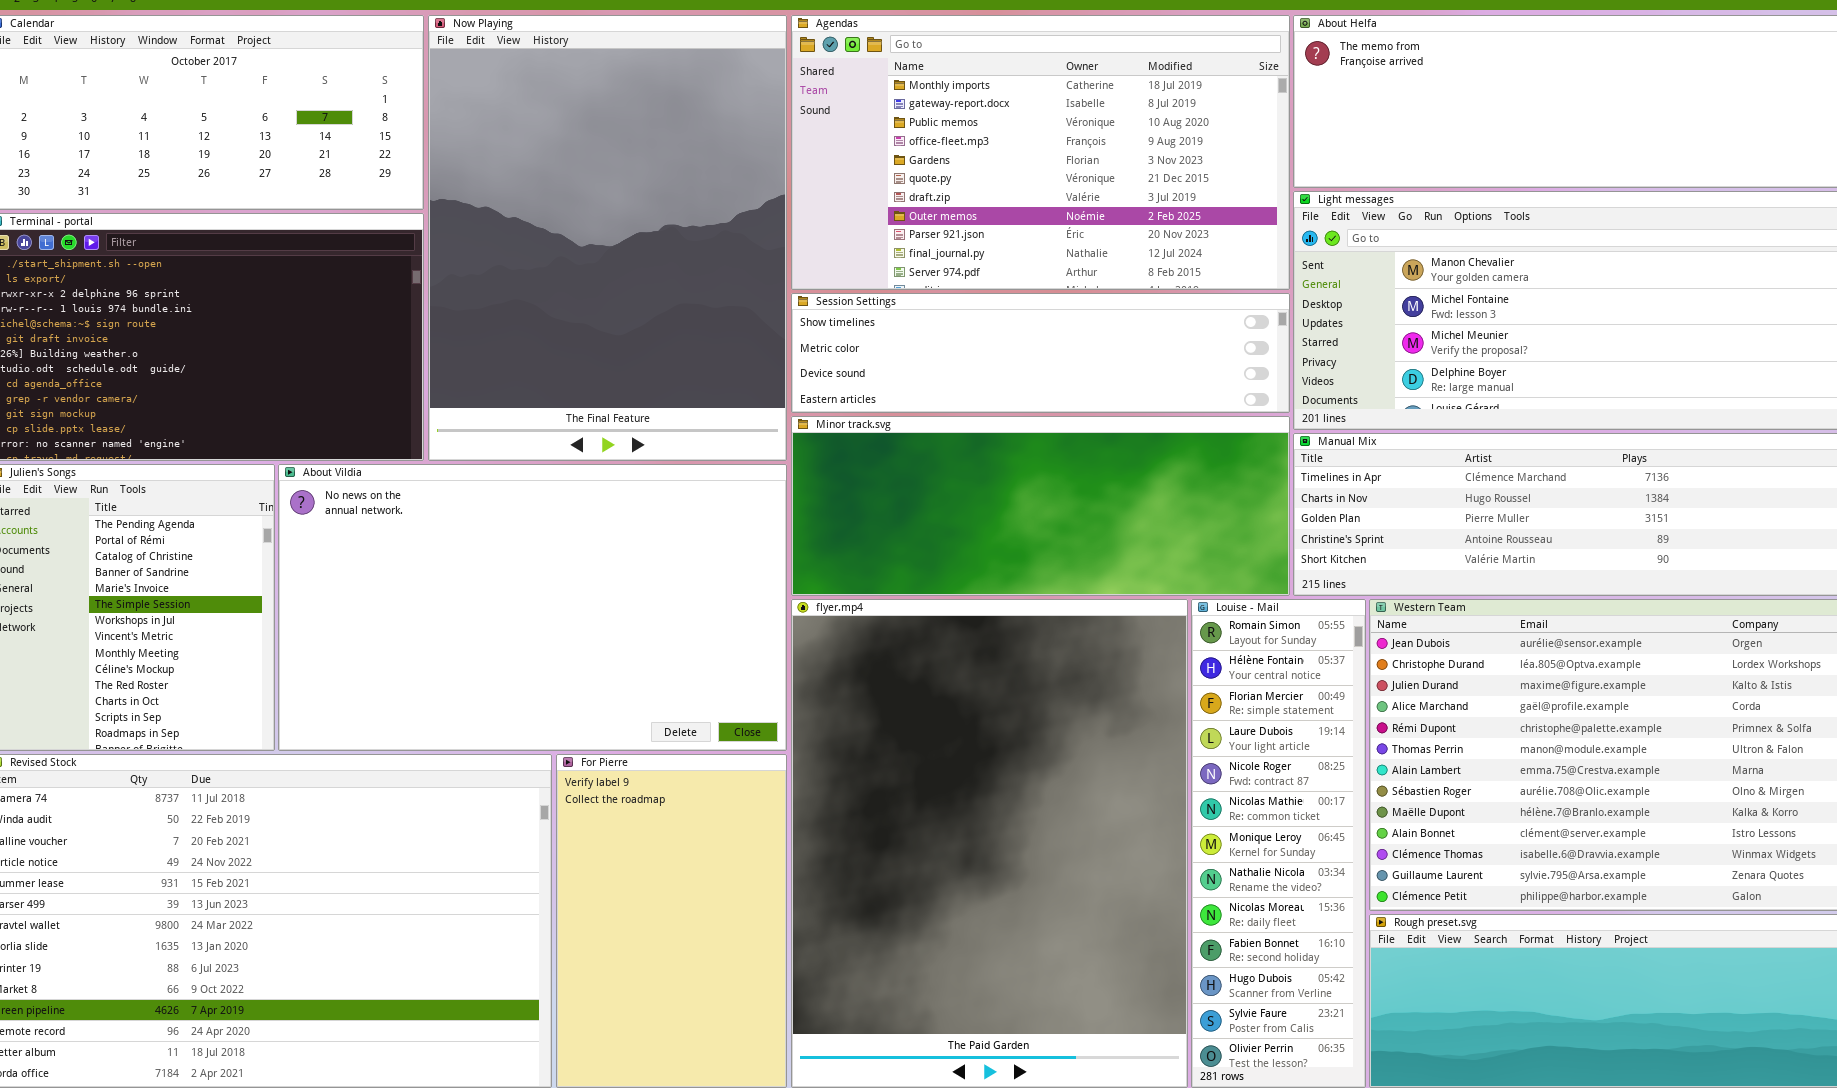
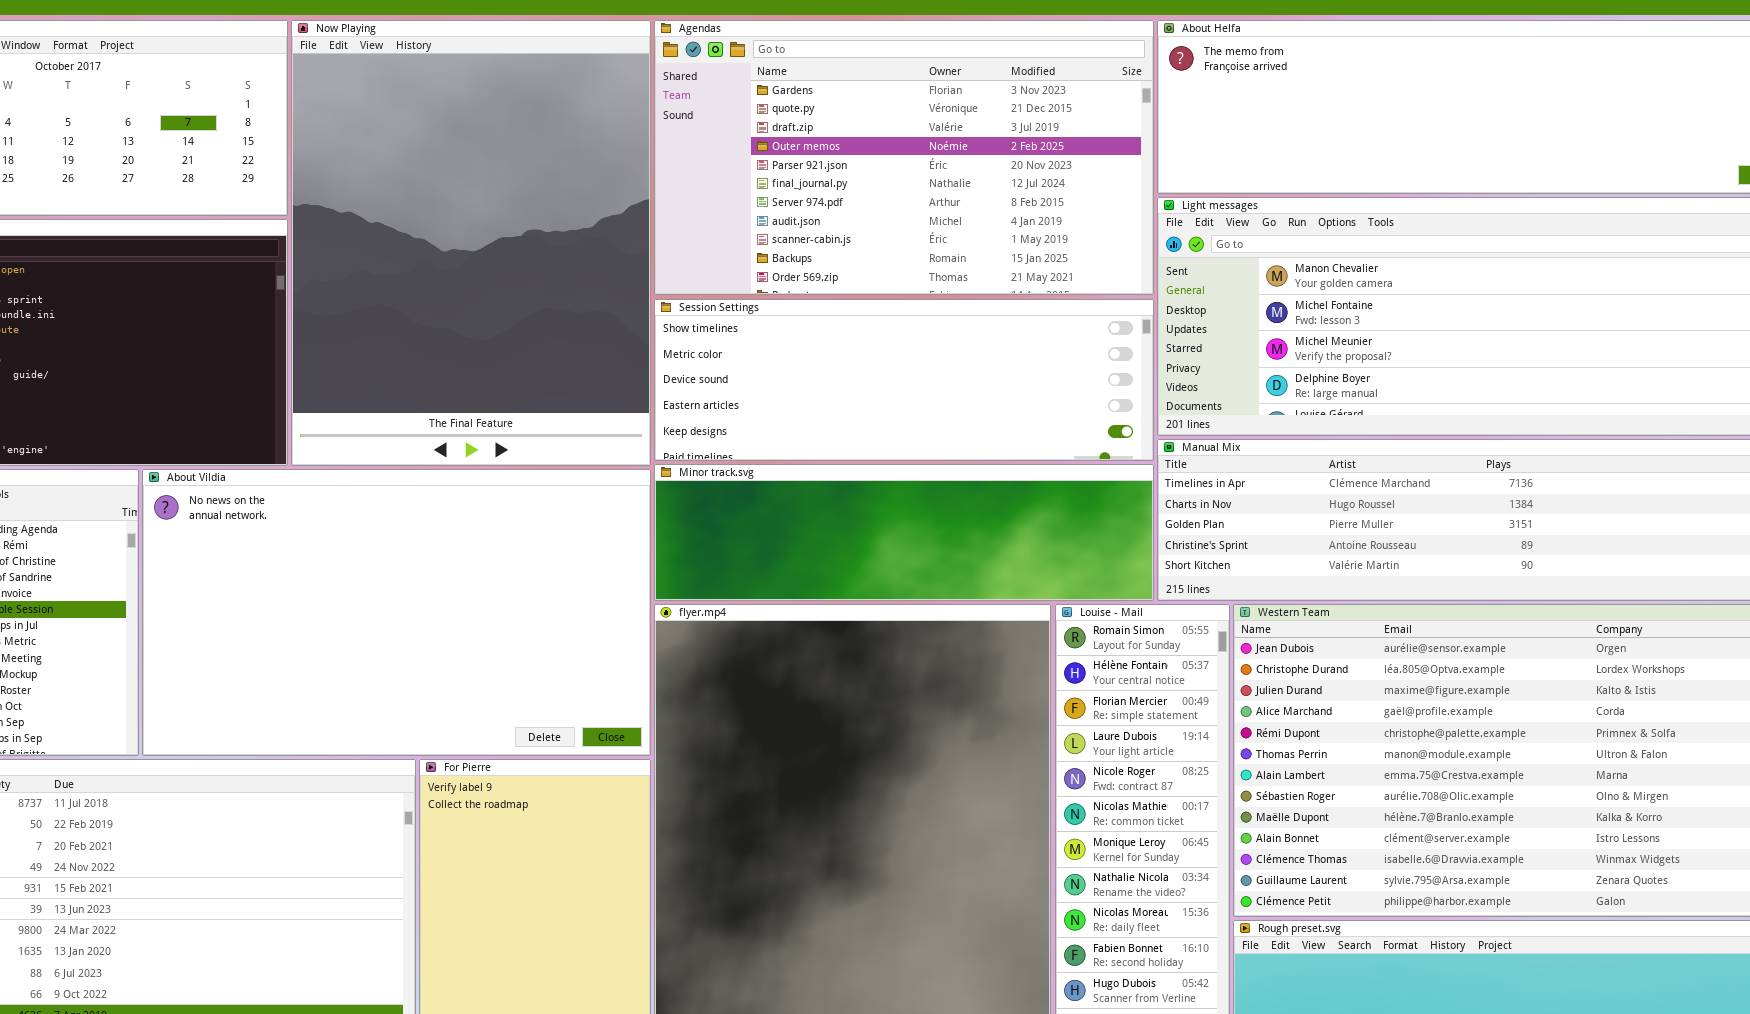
Agendas: [791,15,1290,290] -> [654,20,1154,295], scrolled down 4 rows
Session Settings: [791,293,1290,413] -> [654,299,1154,461], resized
Minor track.svg: [791,416,1290,596] -> [654,464,1154,601], resized

